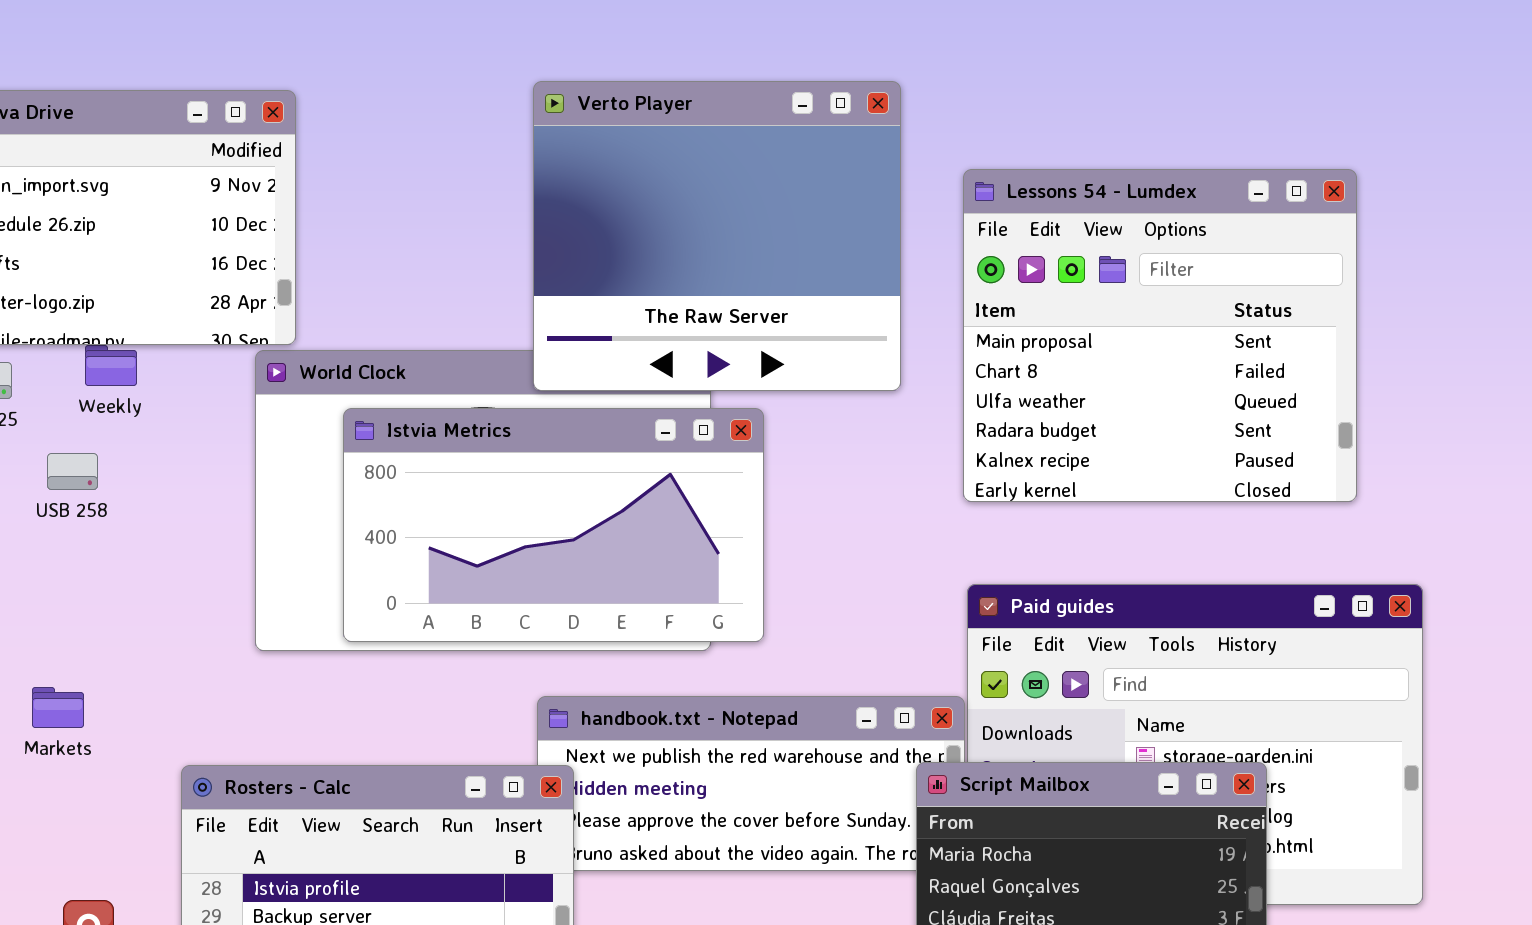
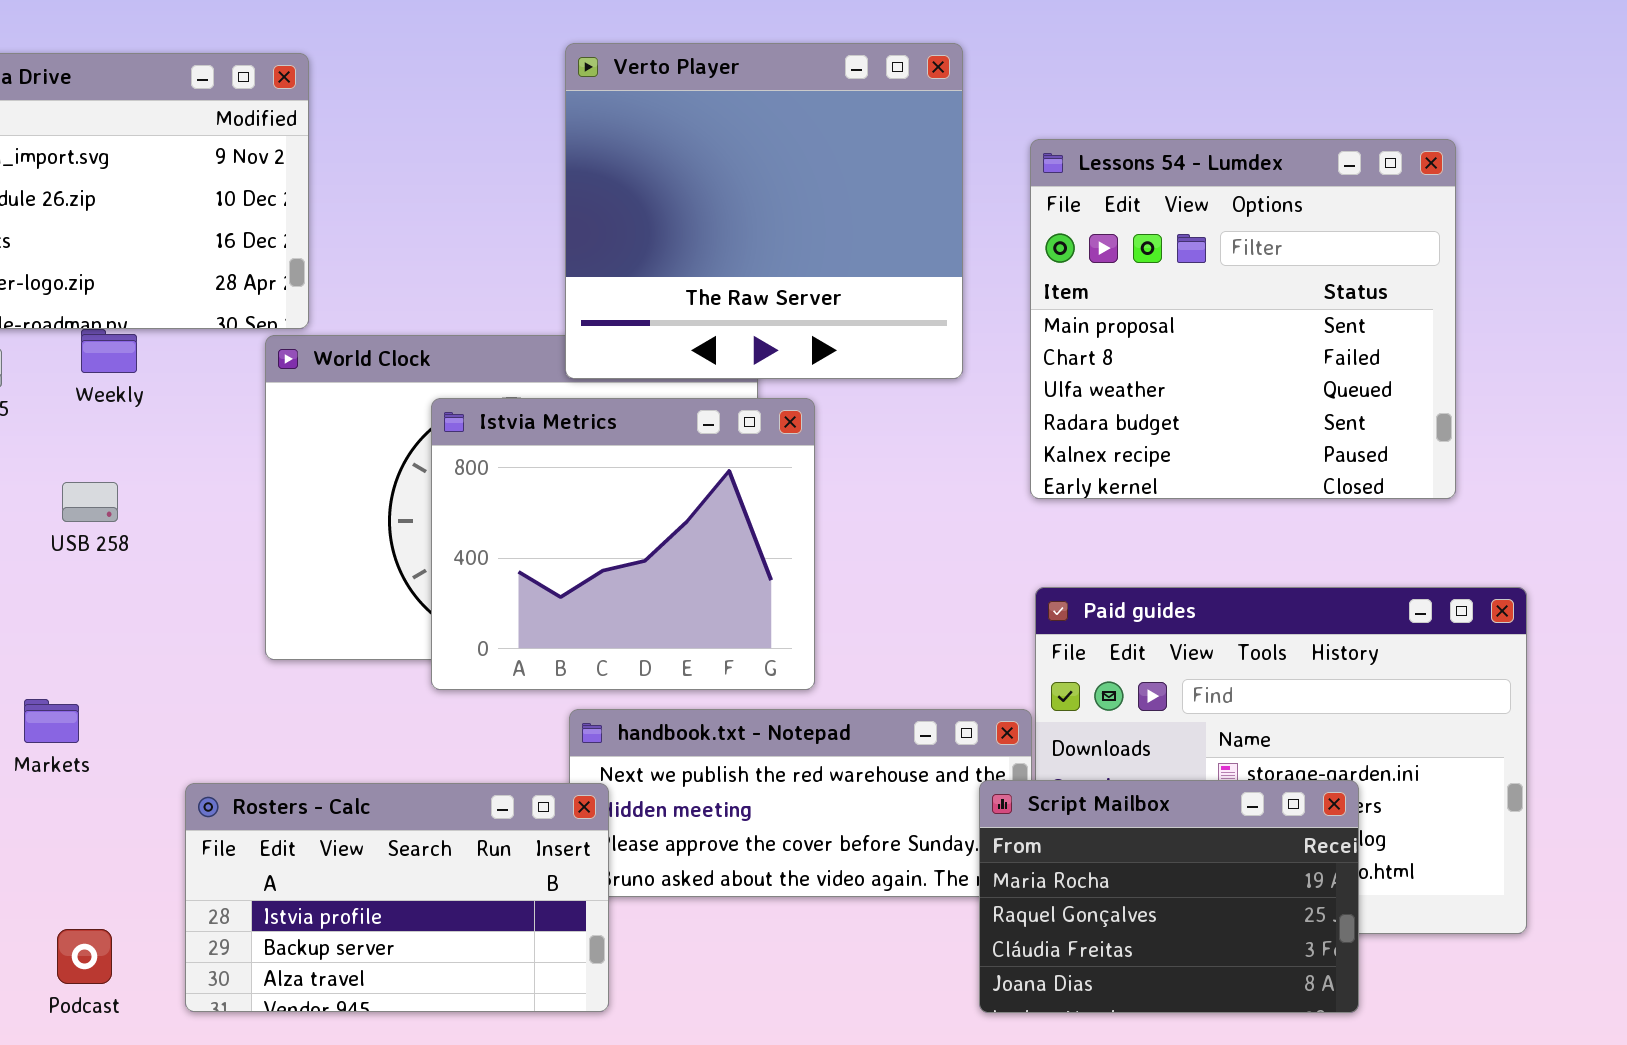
Istvia Metrics: [343,408,764,642] -> [431,398,815,690], resized
USB 258: [47,453,98,490] -> [62,482,118,522], moved

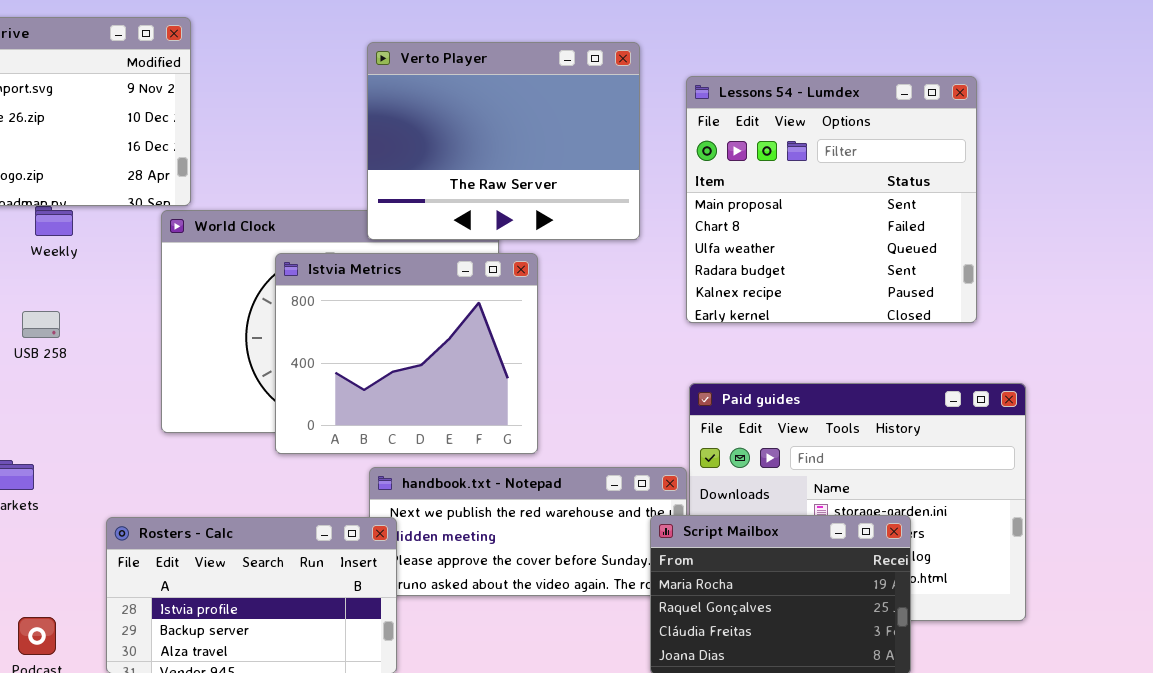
Verto Player: [565,43,963,379] -> [367,42,640,240], resized

